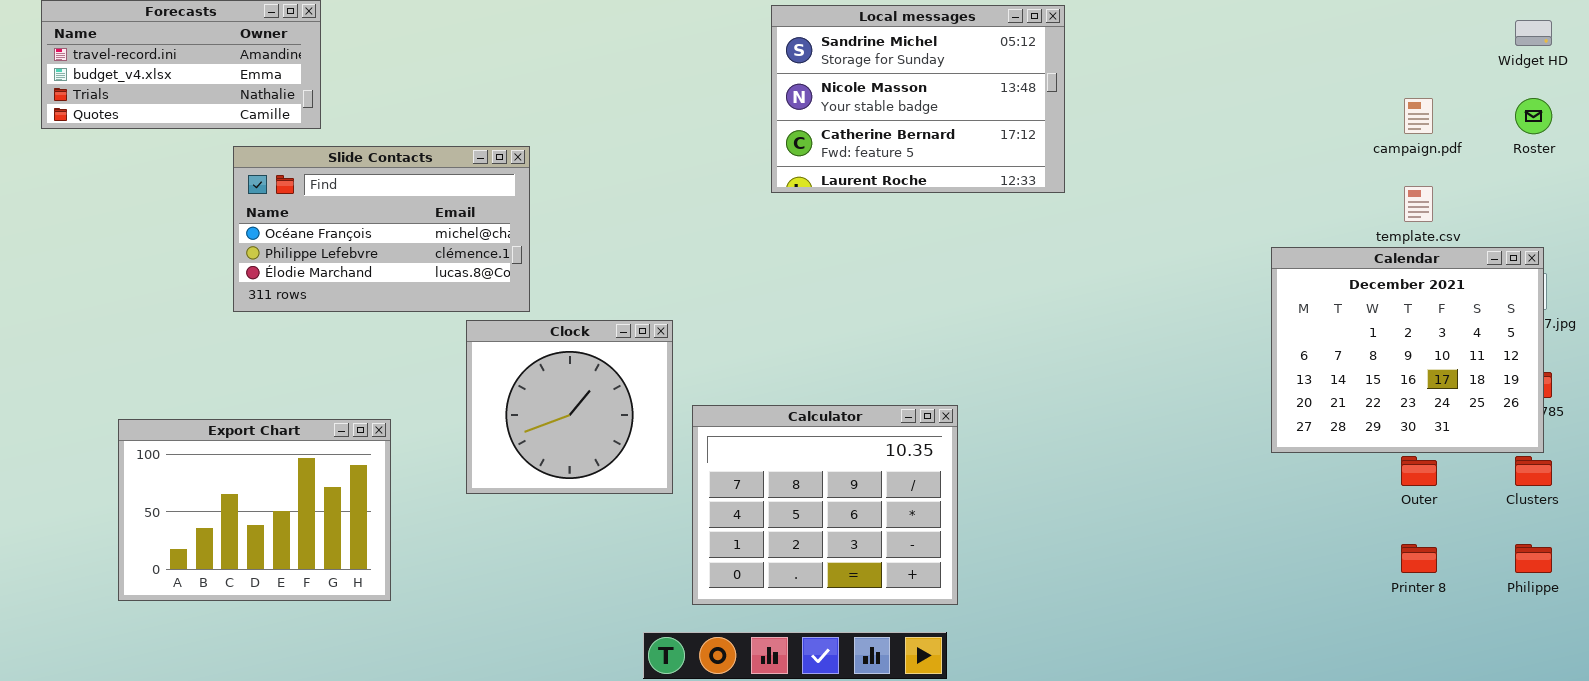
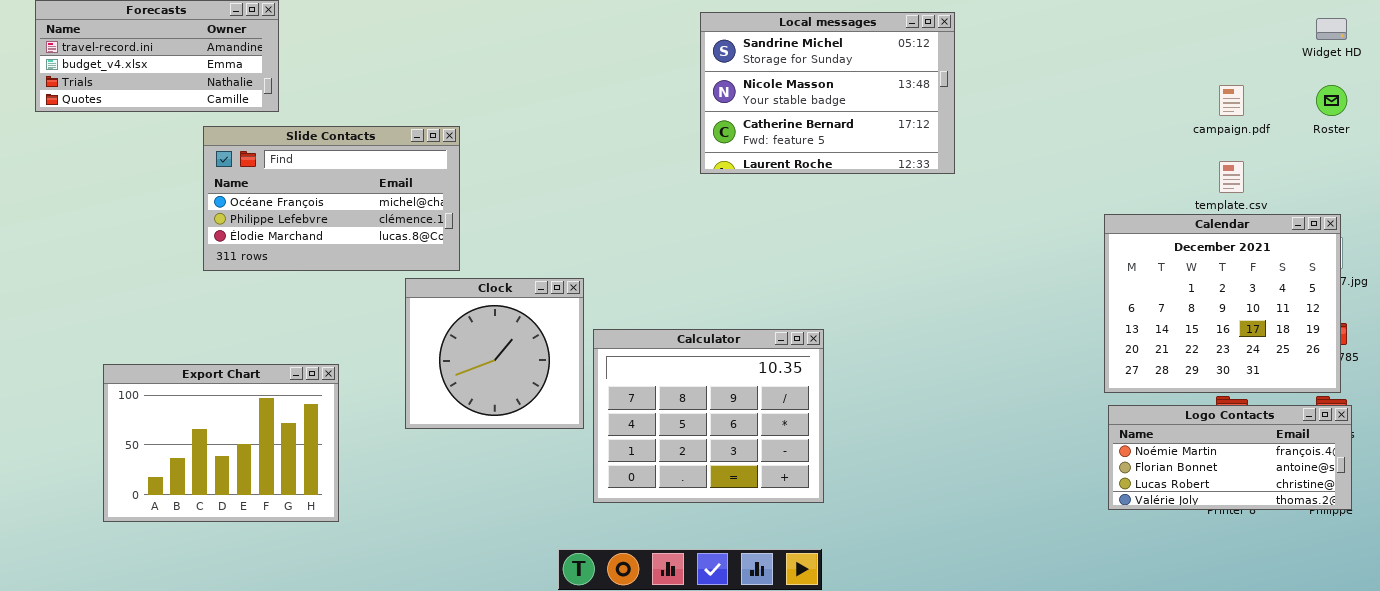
Local messages: [771,5,1065,193] -> [700,12,955,174], moved
Calculator: [692,405,958,605] -> [593,329,824,503], moved
Logo Contacts: none -> [1108,405,1352,510], opened

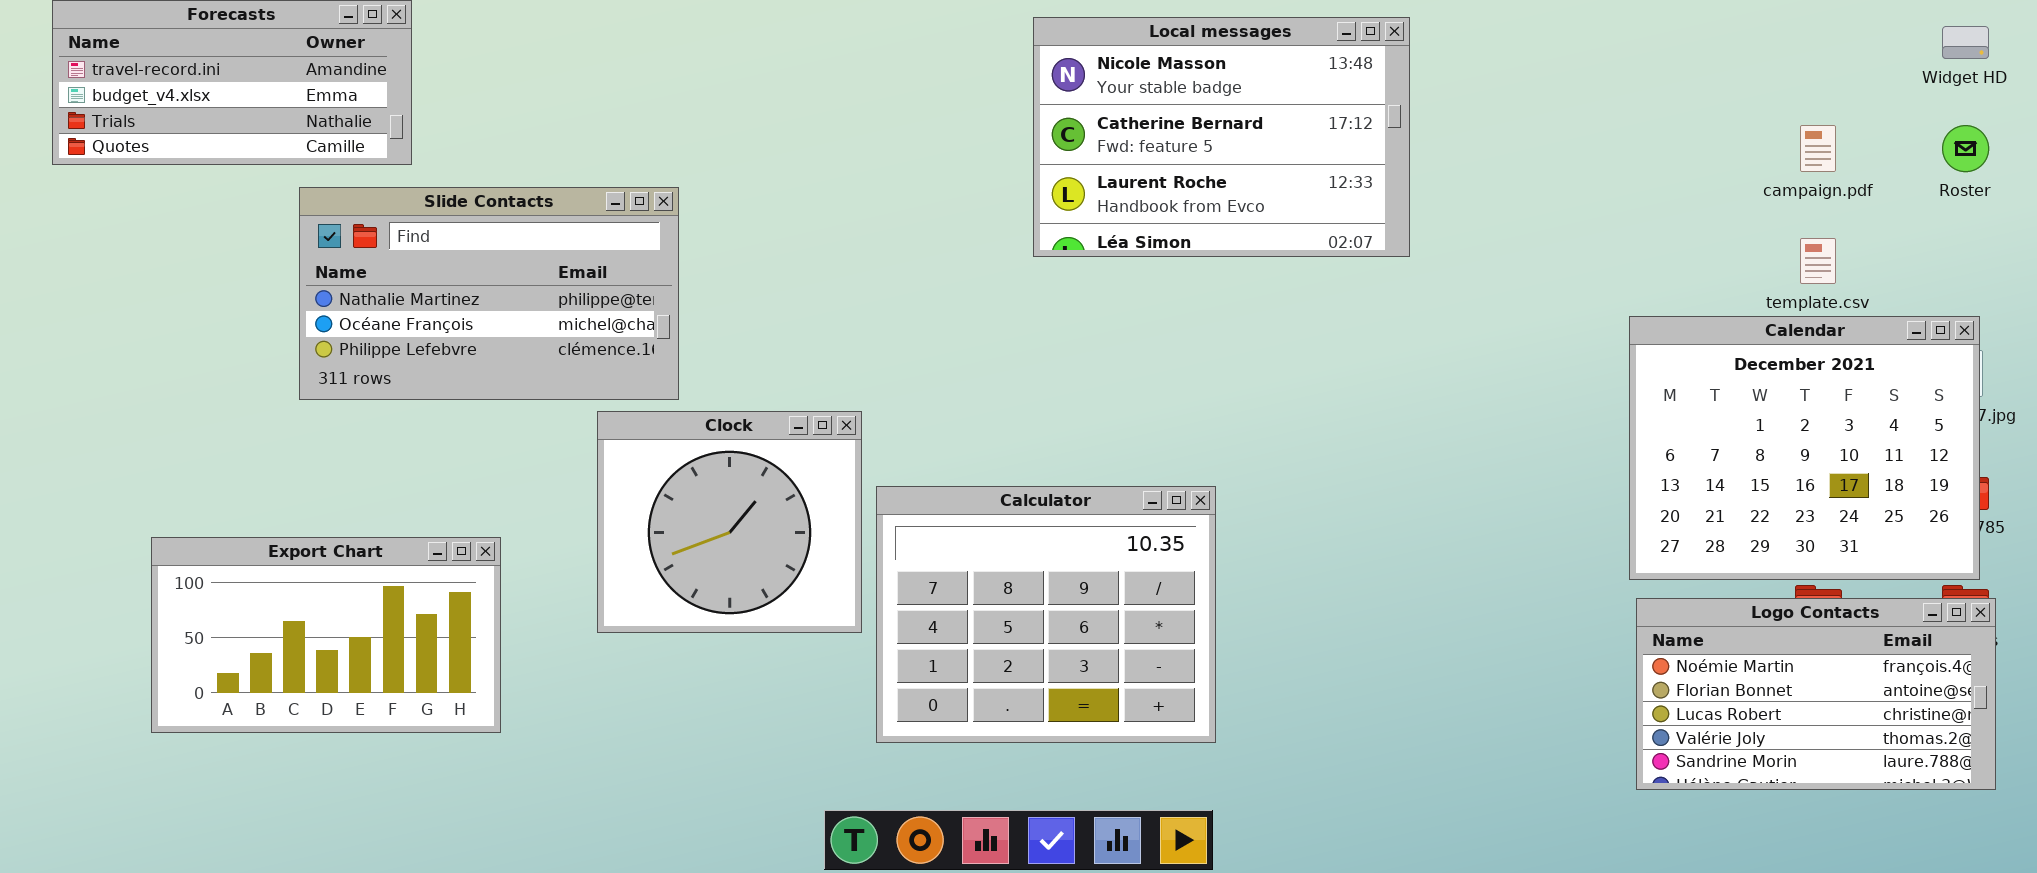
Local messages: [700,12,955,174] -> [1033,17,1410,257], scrolled down 1 row
Slide Contacts: [203,126,460,271] -> [299,187,679,400], scrolled up 1 row
Export Chart: [103,364,339,522] -> [151,537,501,733], resized
Logo Contacts: [1108,405,1352,510] -> [1636,598,1996,790], resized

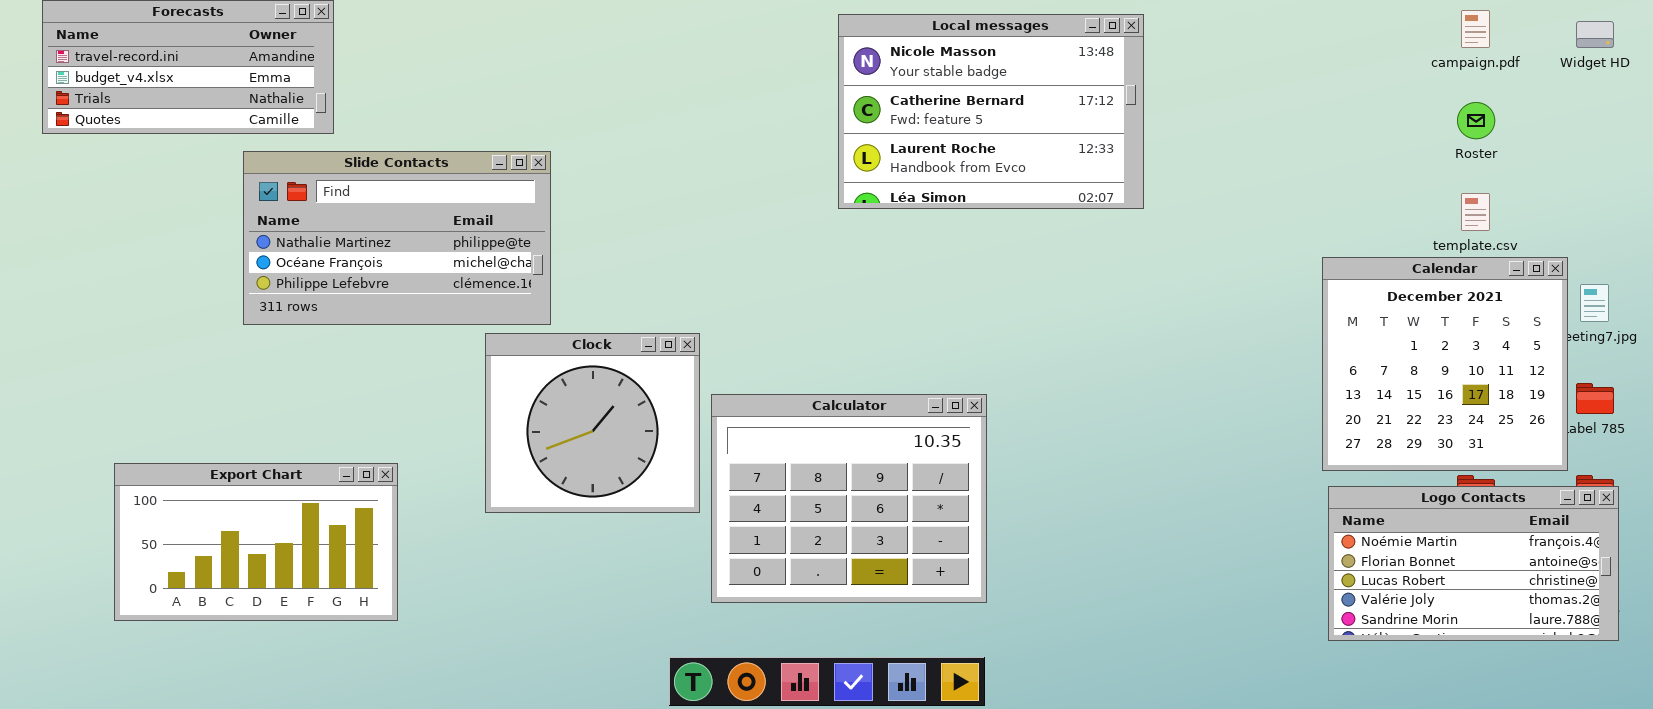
campaign.pdf: [1800,125,1836,172] -> [1461,10,1490,48], moved
Roster: [1942,125,1989,172] -> [1457,102,1495,139], moved
Calendar: [1629,316,1980,580] -> [1322,257,1568,471], resized
Export Chart: [151,537,501,733] -> [114,463,398,621], moved

